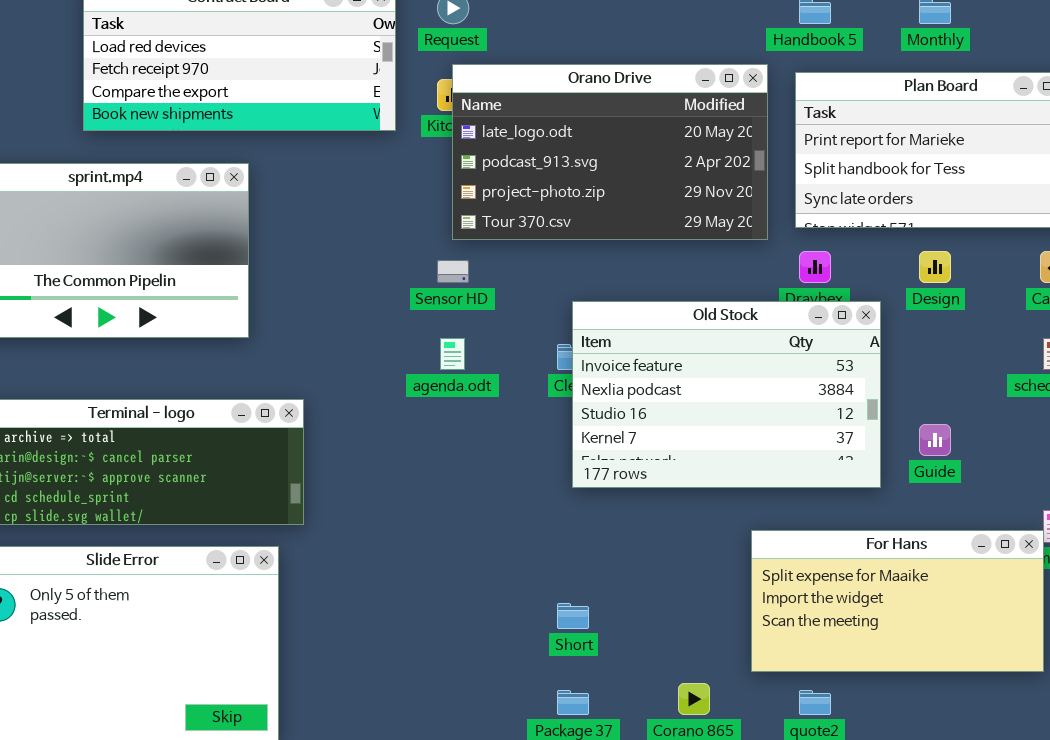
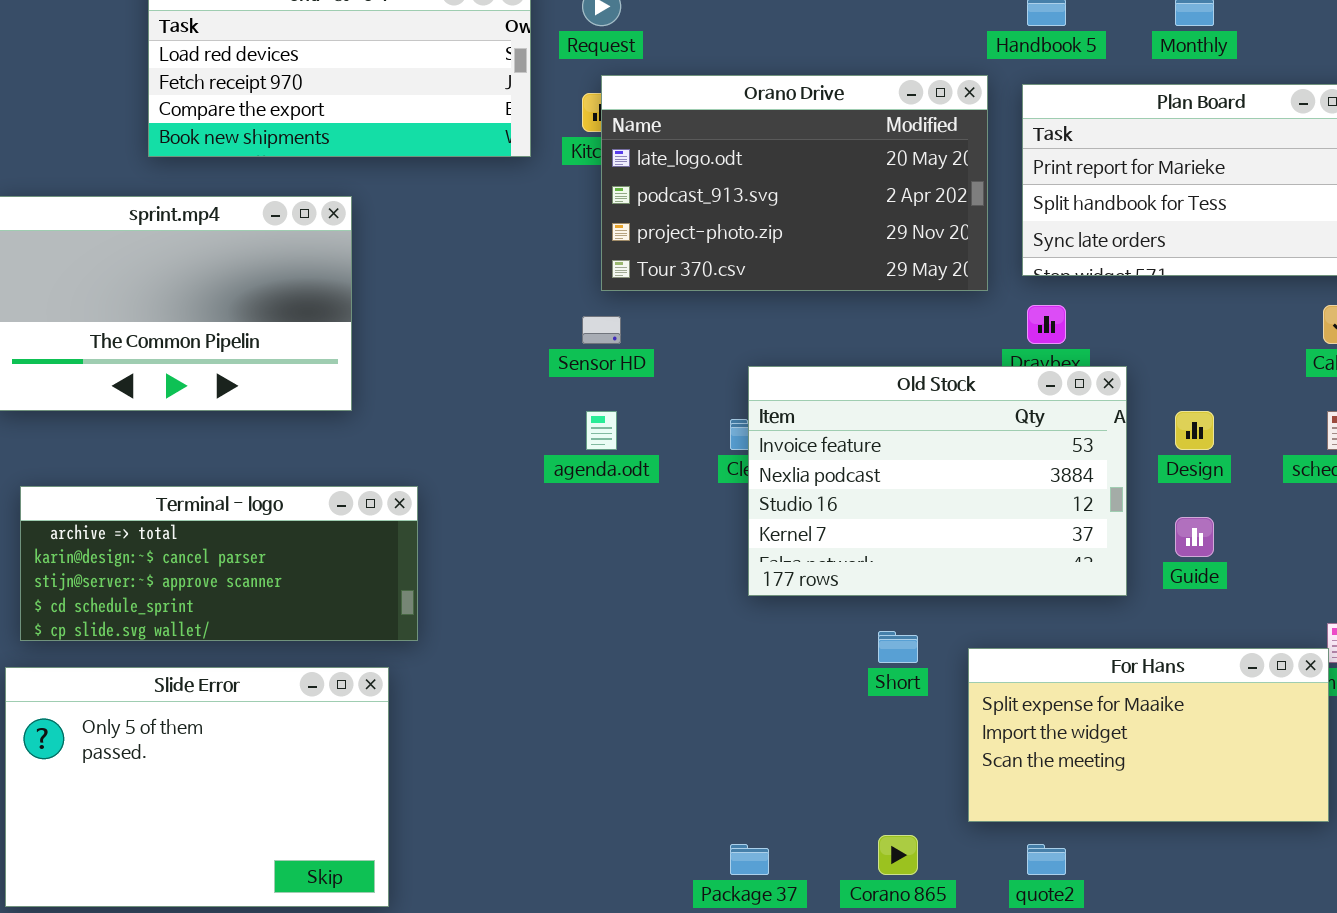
Design: [919,251,951,283] -> [1175,411,1214,450], moved
Short: [557,603,589,629] -> [878,631,918,663], moved

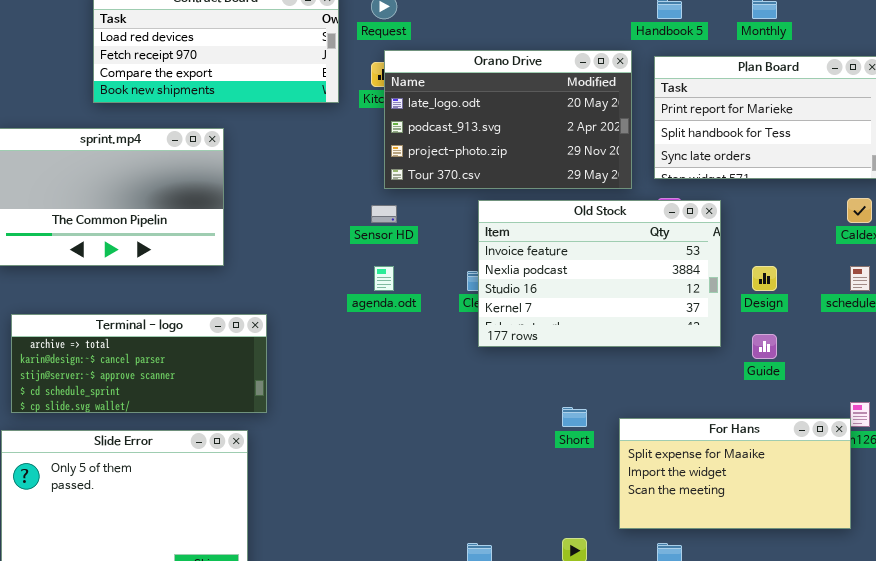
Old Stock: [748,366,1127,596] -> [478,200,721,347], moved

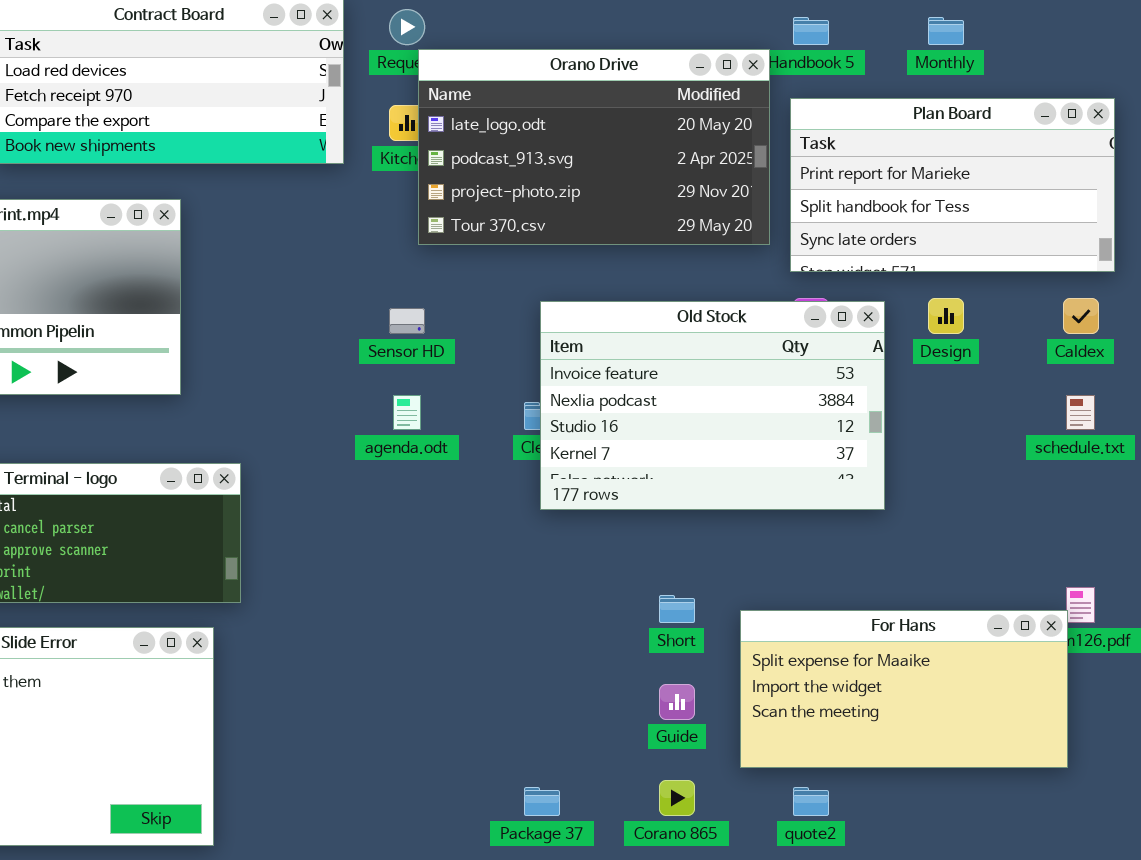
Orano Drive: [384,50,632,189] -> [418,49,770,245], moved
Design: [752,266,777,291] -> [928,298,964,334], moved
Guide: [752,334,777,359] -> [659,684,695,720], moved

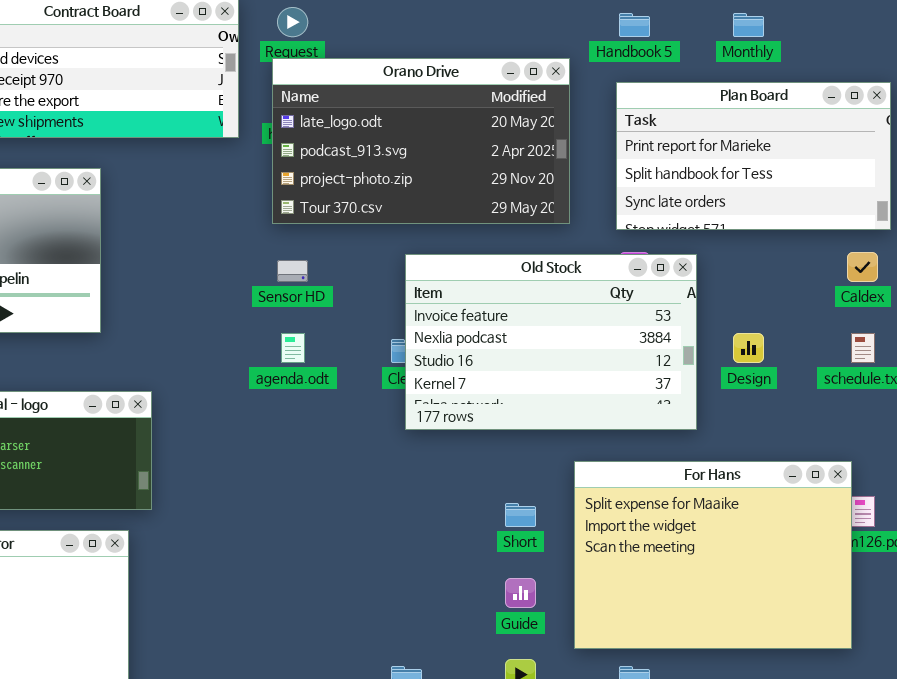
Orano Drive: [418,49,770,245] -> [272,58,570,224], moved
Design: [928,298,964,334] -> [733,333,764,363], moved
For Hans: [740,610,1068,768] -> [574,461,852,649], resized

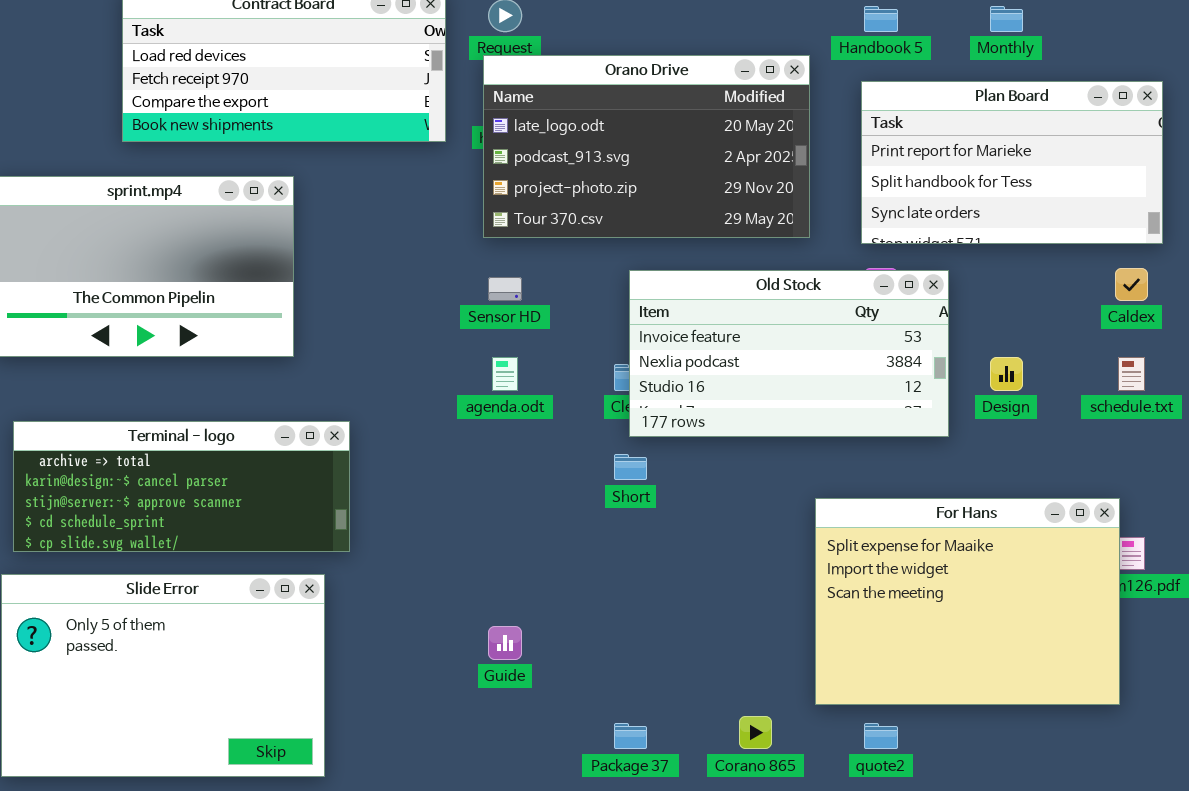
Old Stock: [405,254,697,430] -> [629,270,949,437], resized
Short: [505,503,536,527] -> [614,454,647,480], moved
Guide: [505,578,536,608] -> [488,626,522,660], moved

